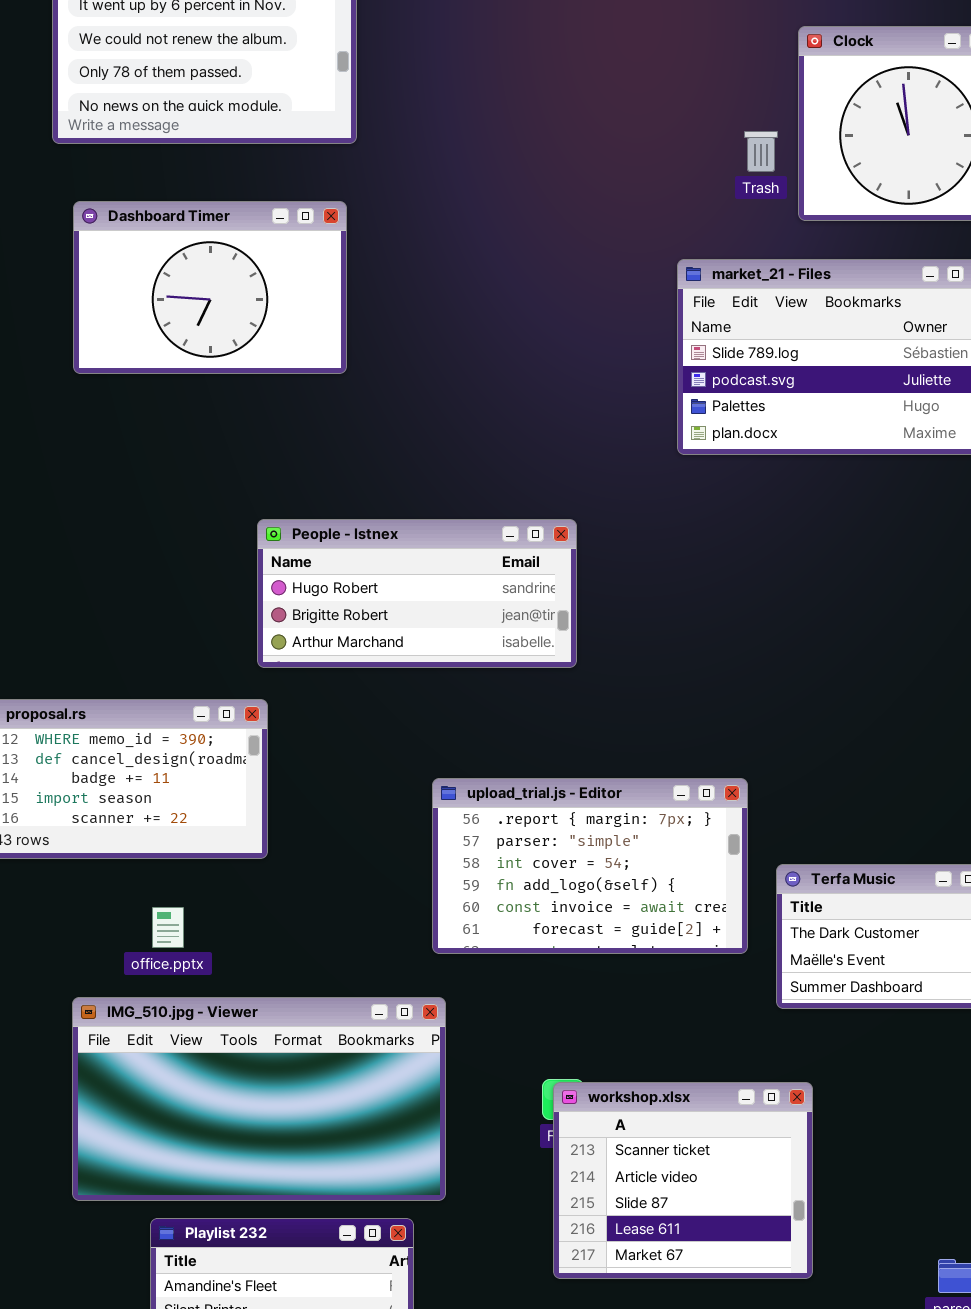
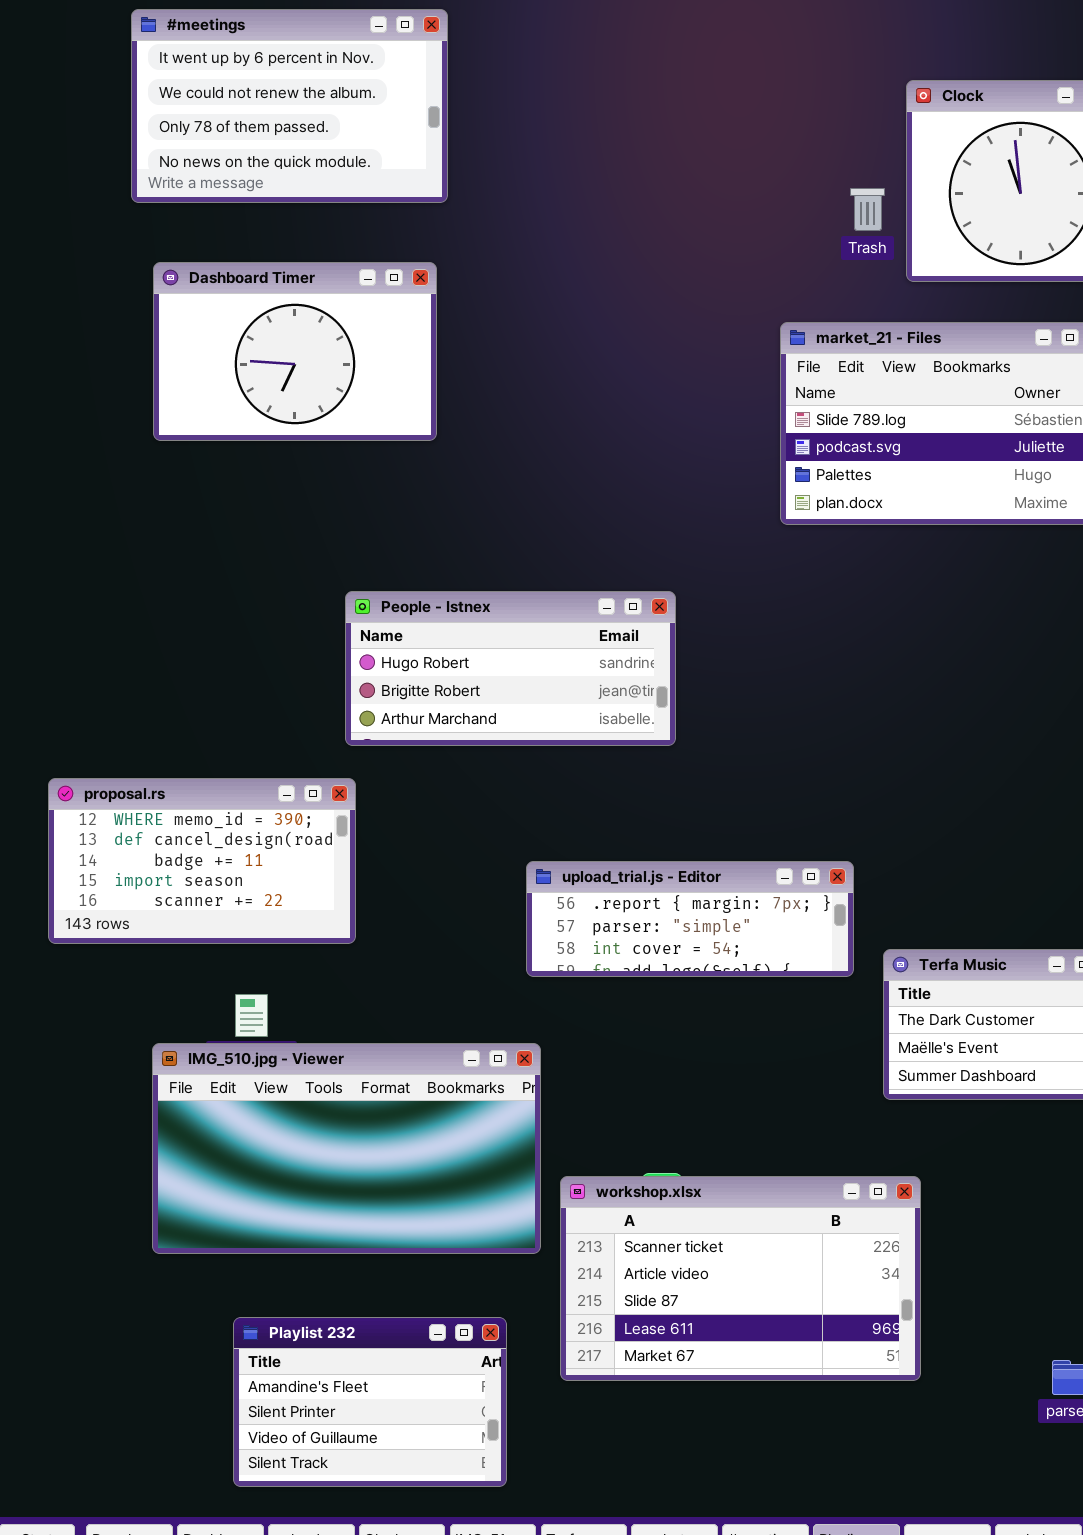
upload_trial.js - Editor: [432,778,748,954] -> [526,861,854,977], resized
IMG_510.jpg - Viewer: [72,997,446,1201] -> [152,1043,541,1254], moved
workshop.xlsx: [553,1082,813,1279] -> [560,1176,921,1381], resized

